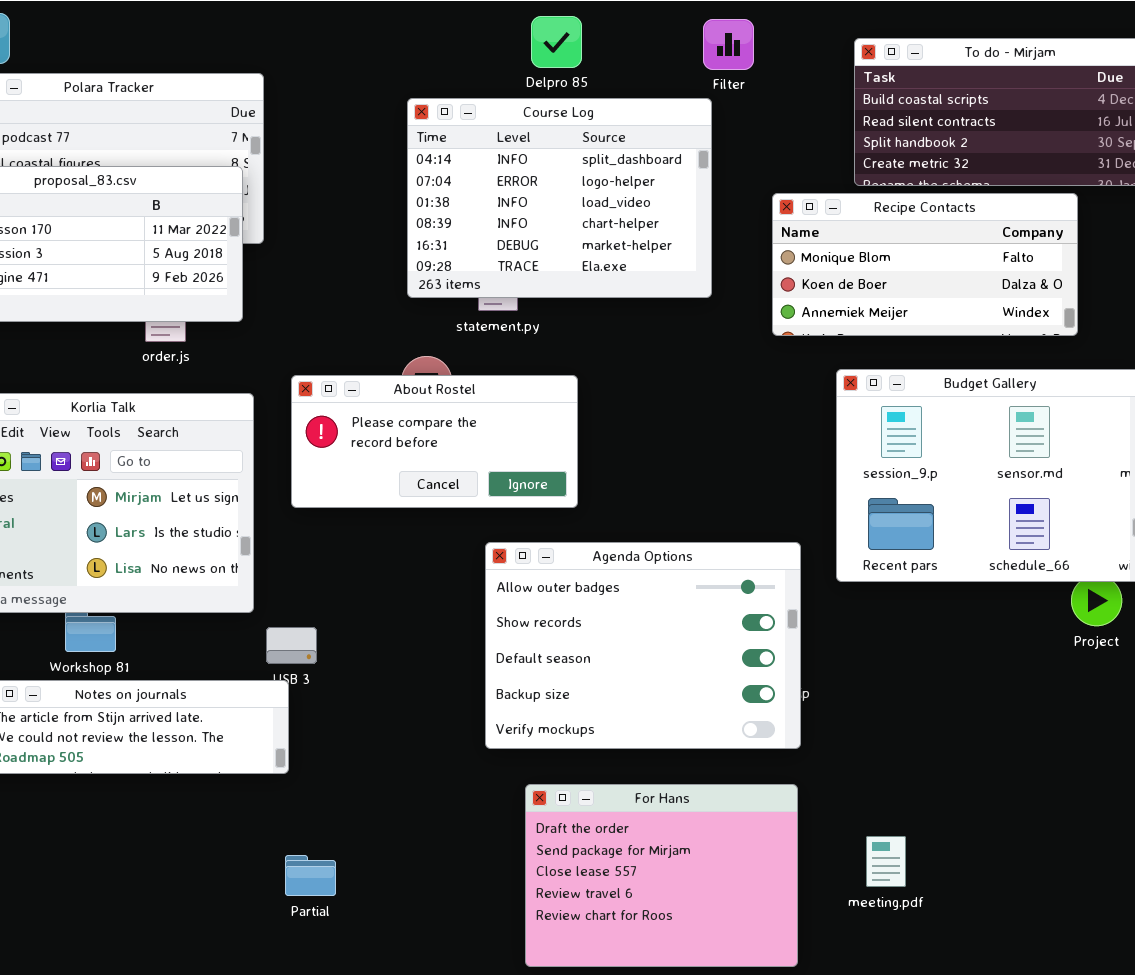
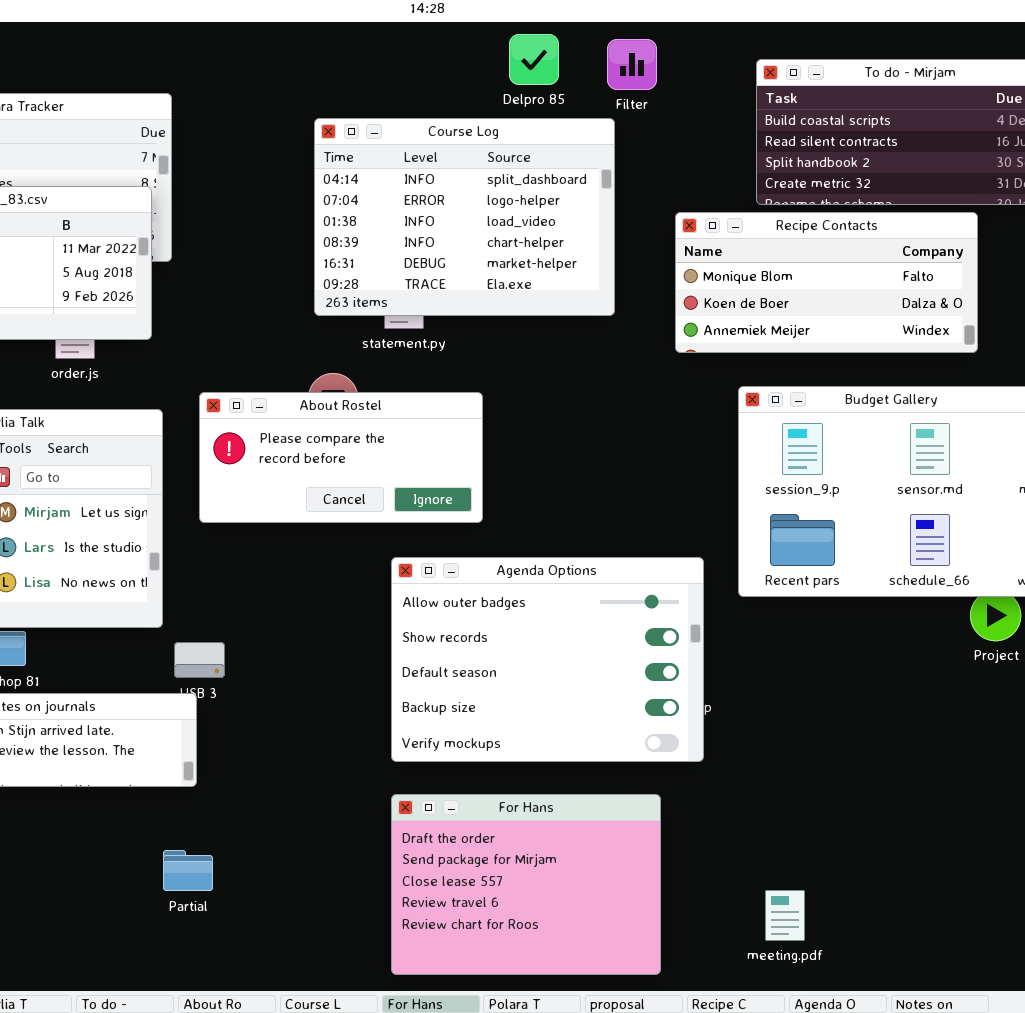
Delpro 85: [531,16,582,68] -> [509,34,559,85], moved
For Hans: [525,784,798,967] -> [391,794,661,975], moved
meeting.pdf: [866,836,906,887] -> [765,890,805,941], moved
Partial: [285,855,336,896] -> [163,850,213,891], moved

